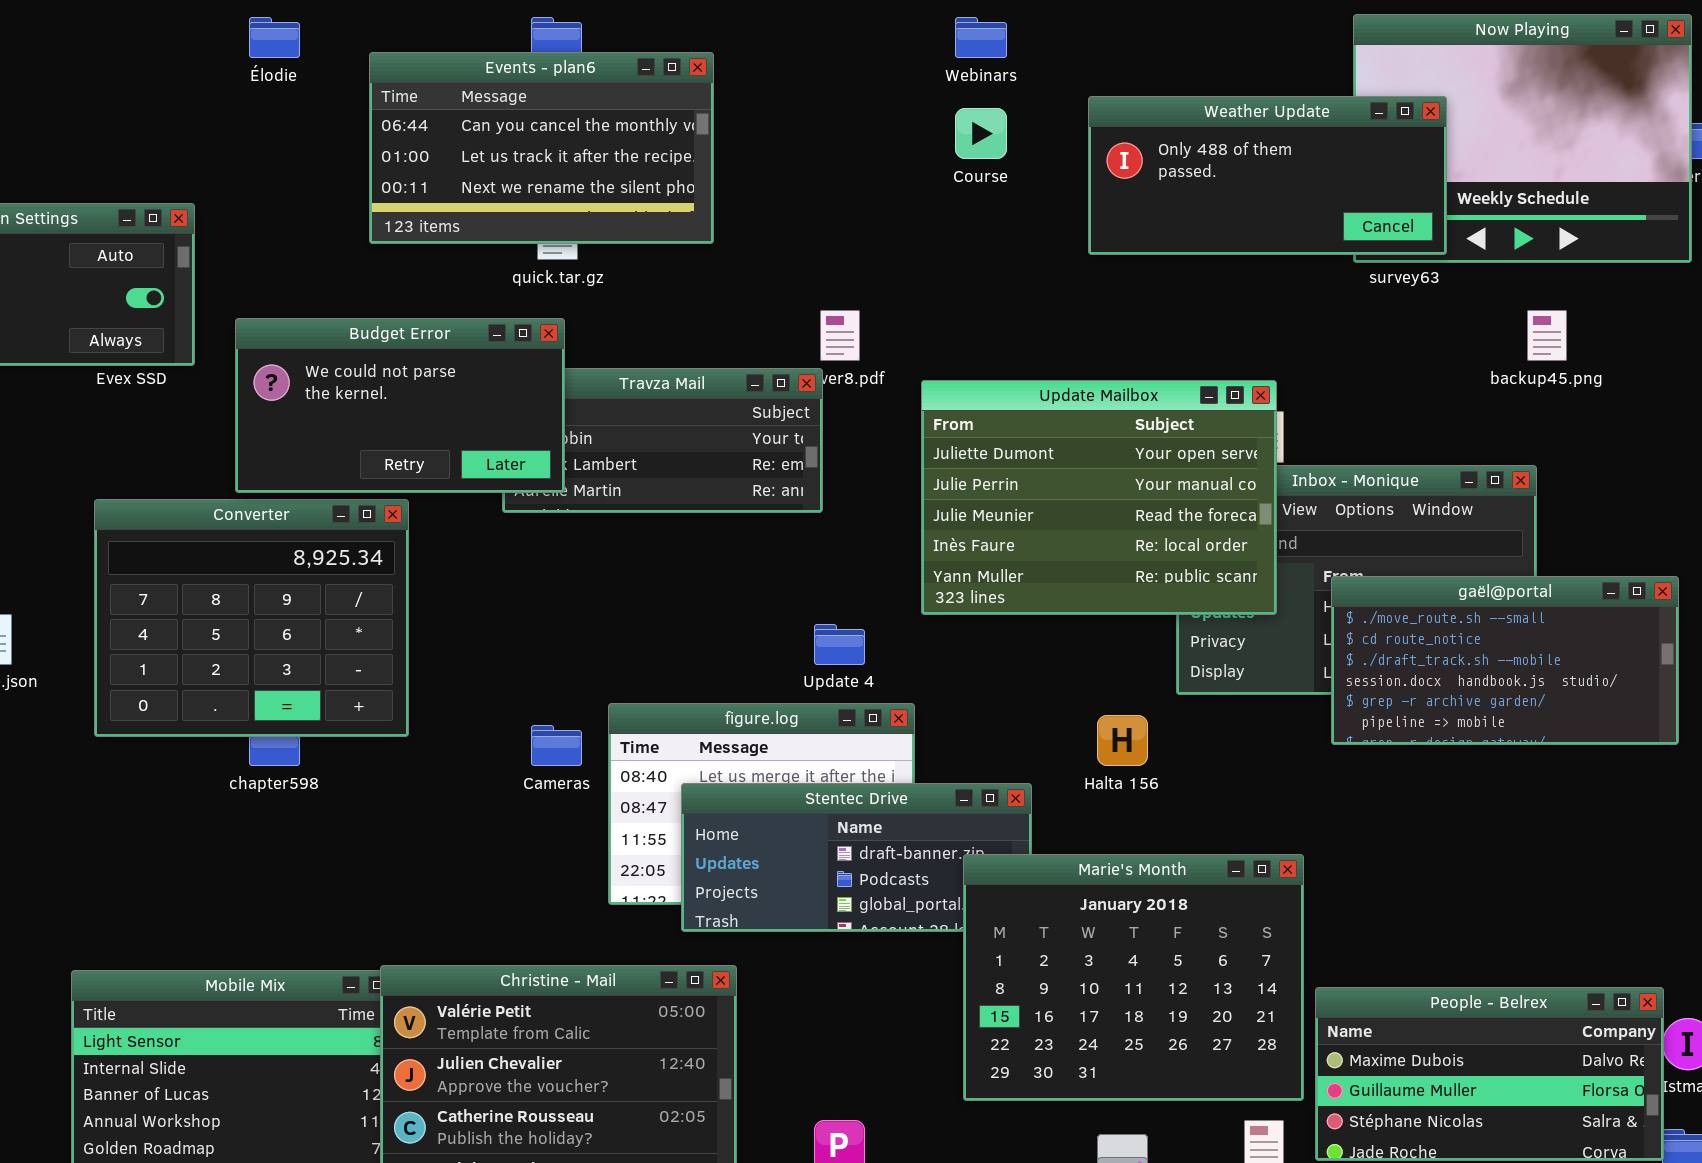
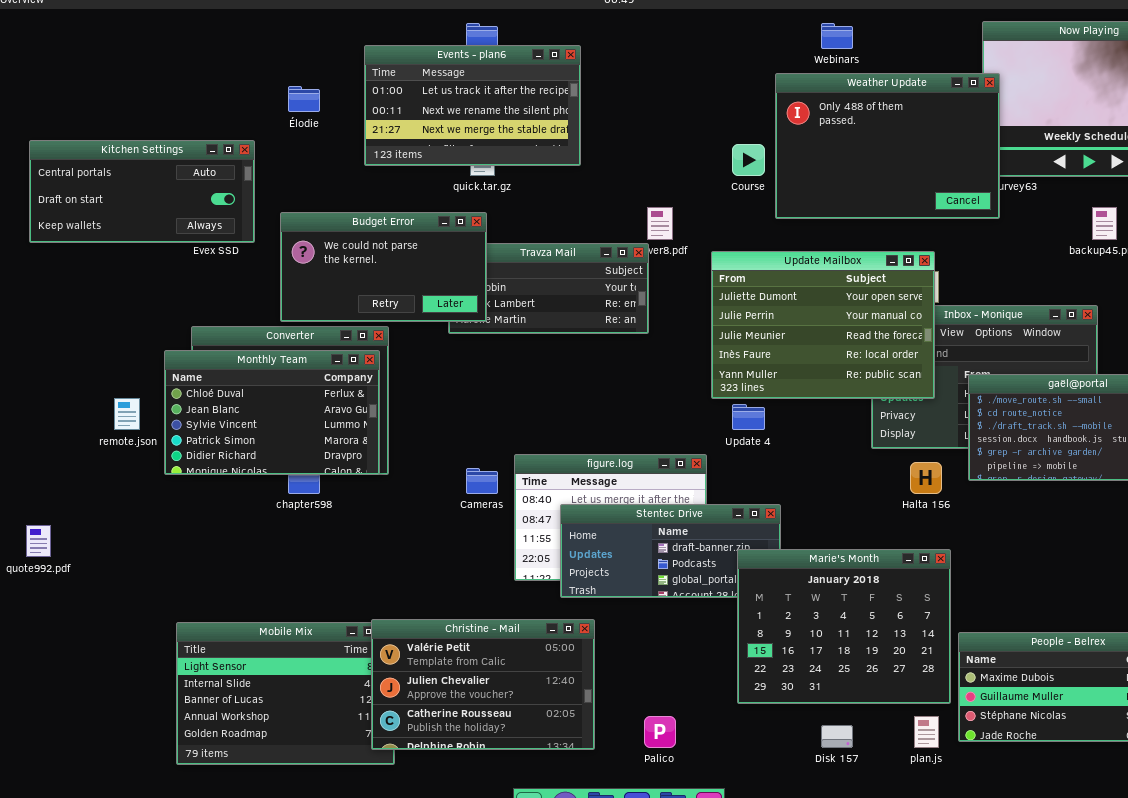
Élodie: [249,17,300,58] -> [288,86,320,112], moved
Webinars: [955,17,1007,58] -> [821,23,853,49], moved
Events - plan6: [369,52,714,244] -> [364,45,581,166], scrolled down 1 row
Weather Update: [1088,96,1447,255] -> [775,73,1000,219], moved, resized
Course: [955,108,1007,159] -> [732,144,765,176], moved
Monthly Team: none -> [164,350,380,475], opened
Update 4: [814,624,865,665] -> [732,404,765,430], moved
Halta 156: [1097,715,1148,766] -> [910,462,942,494], moved

